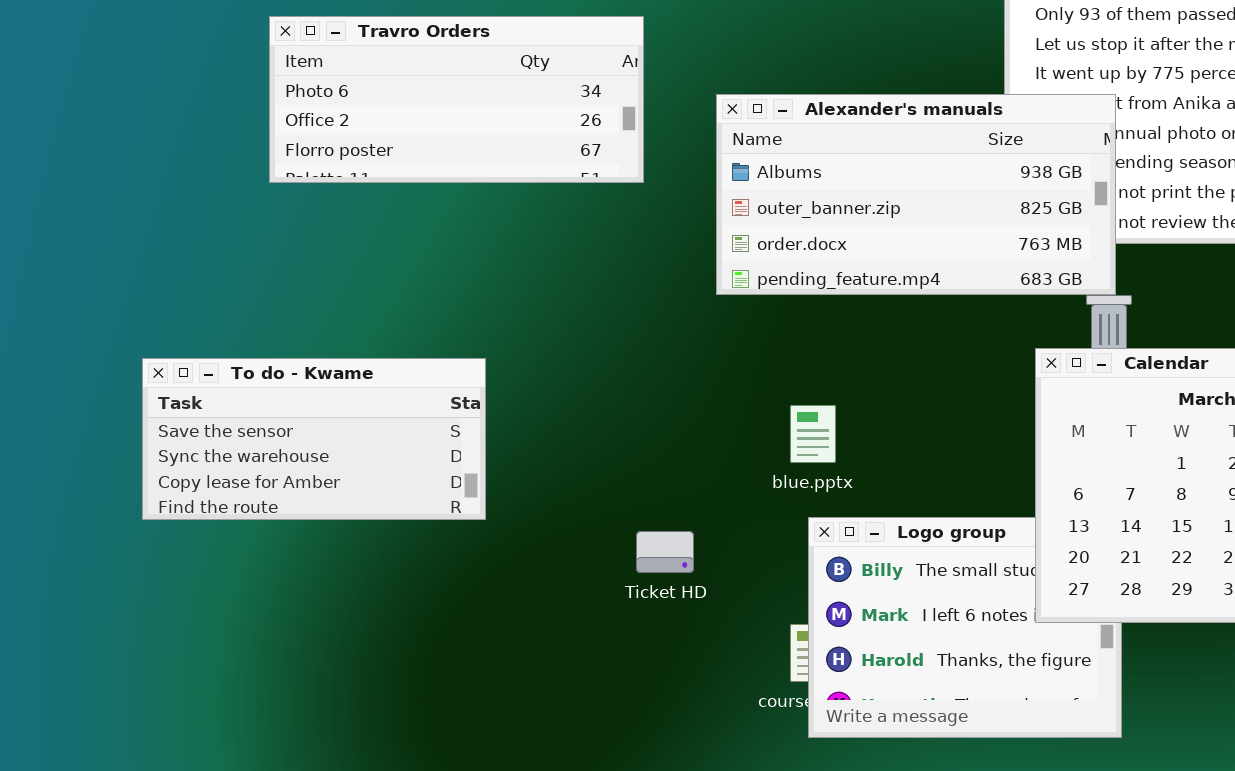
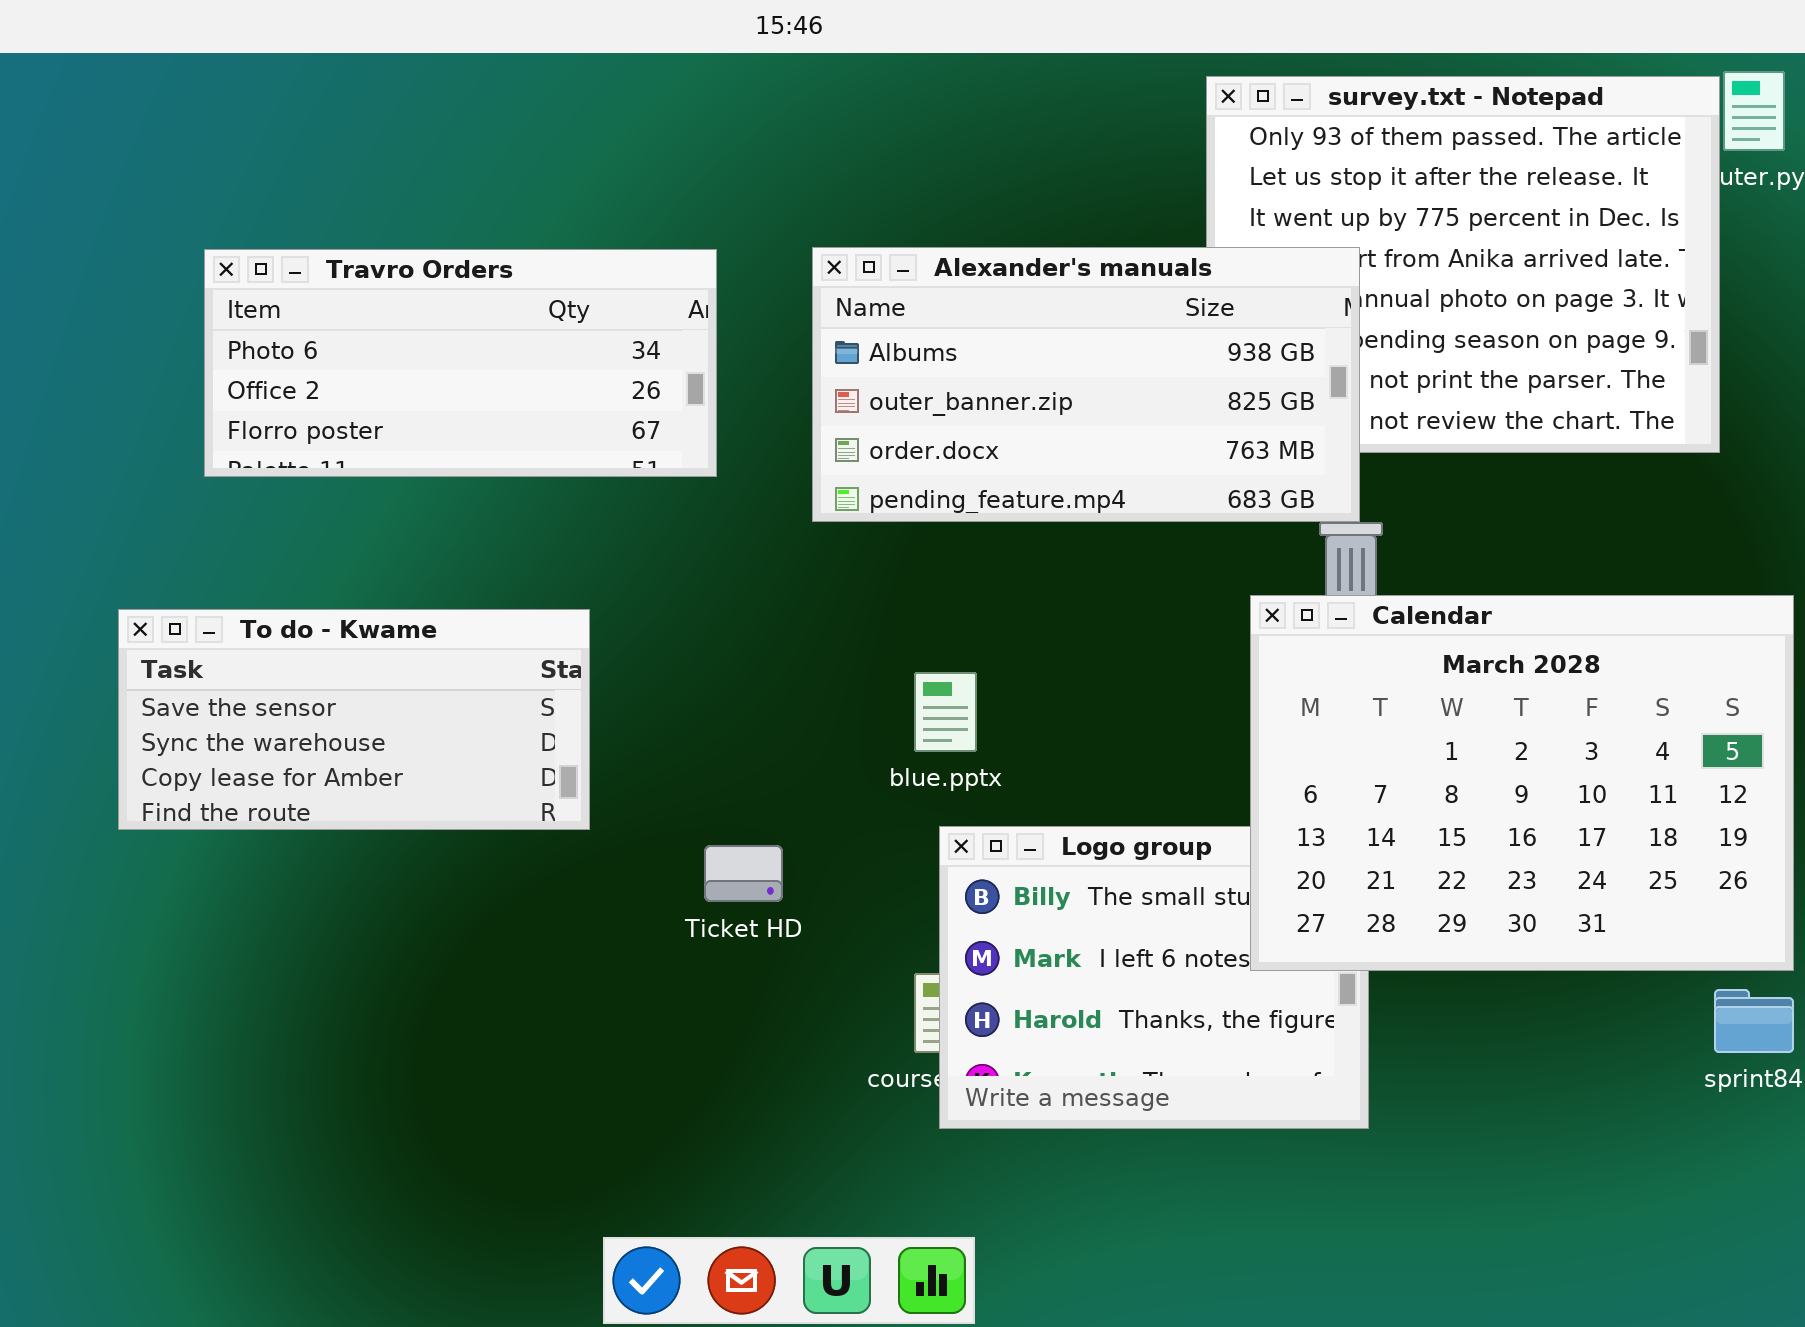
Travro Orders: [269,16,644,183] -> [204,249,717,477], moved
To do - Kwame: [142,358,486,520] -> [118,609,590,830], moved

